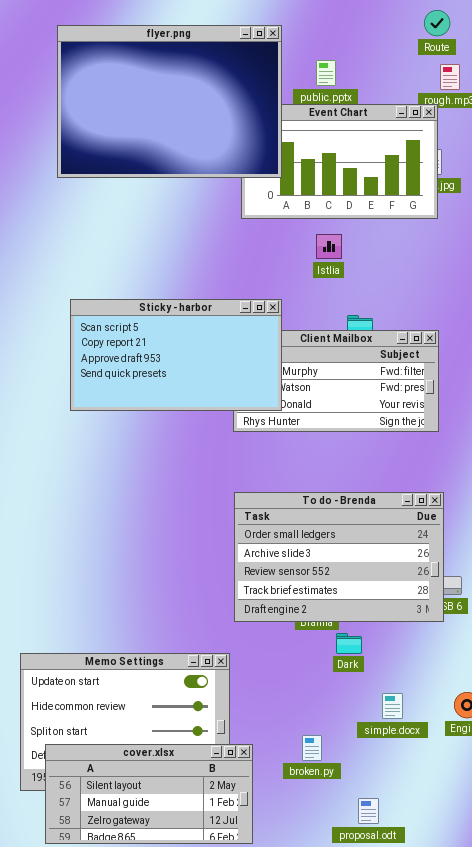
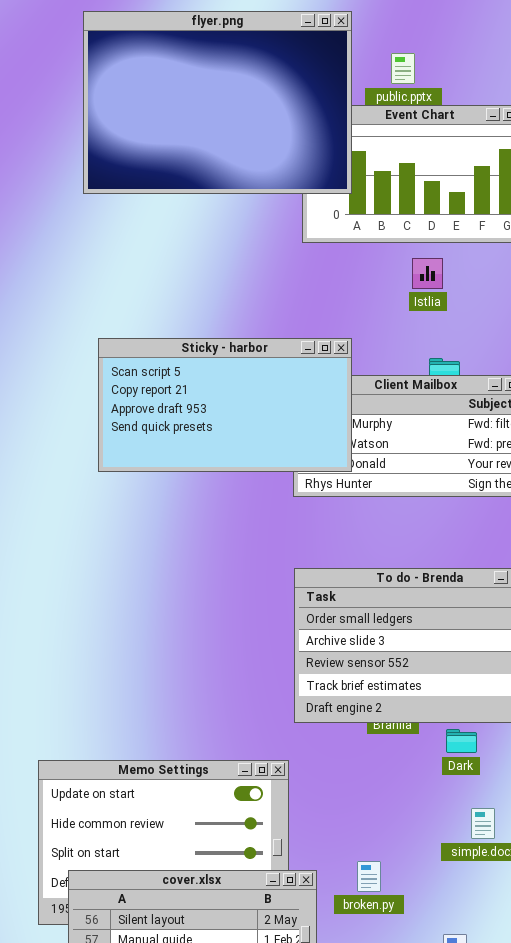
Istlia: [316,234,342,259] -> [412,258,443,289], moved
Dark: [336,633,362,654] -> [446,729,477,753], moved
broken.py: [302,735,322,761] -> [357,861,381,892], moved

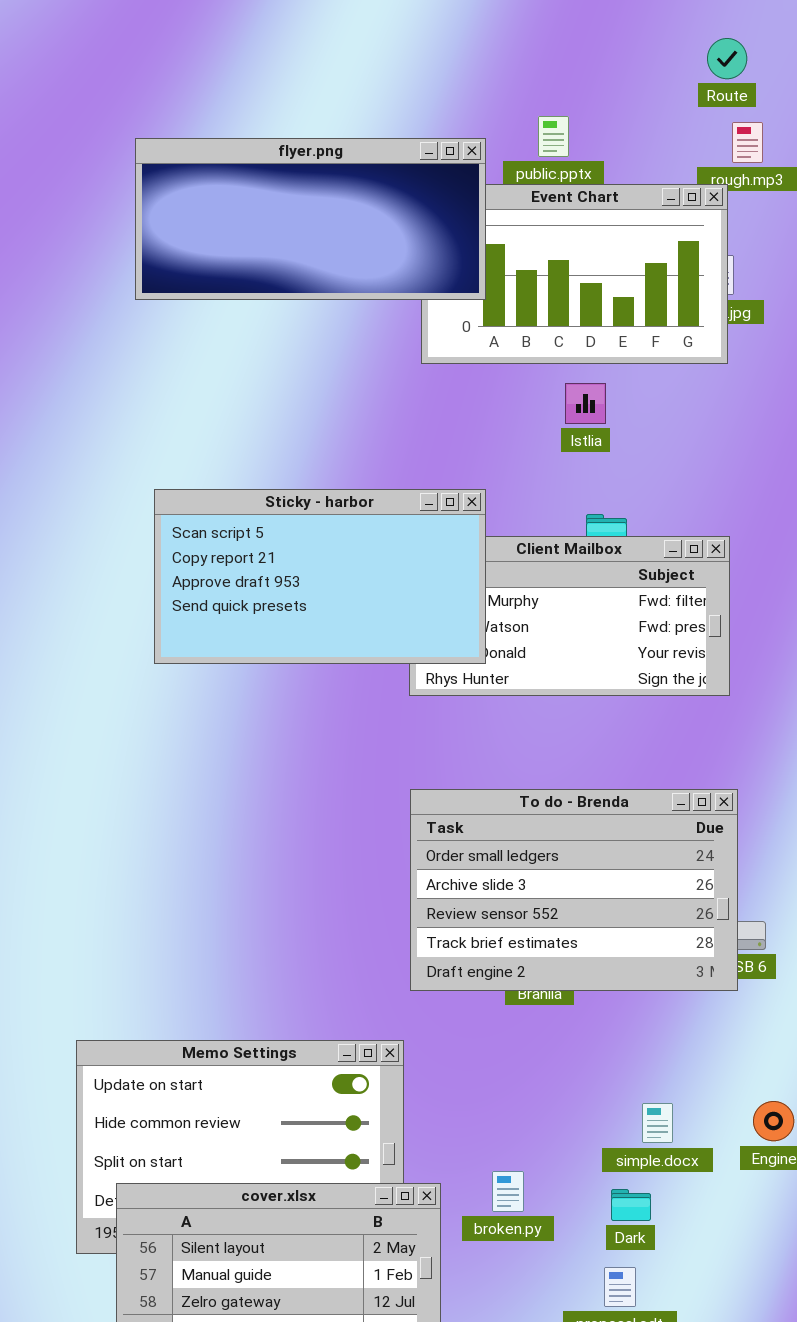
flyer.png: [83,11,352,194] -> [135,138,486,300], resized
Dark: [446,729,477,753] -> [611,1189,651,1221], moved

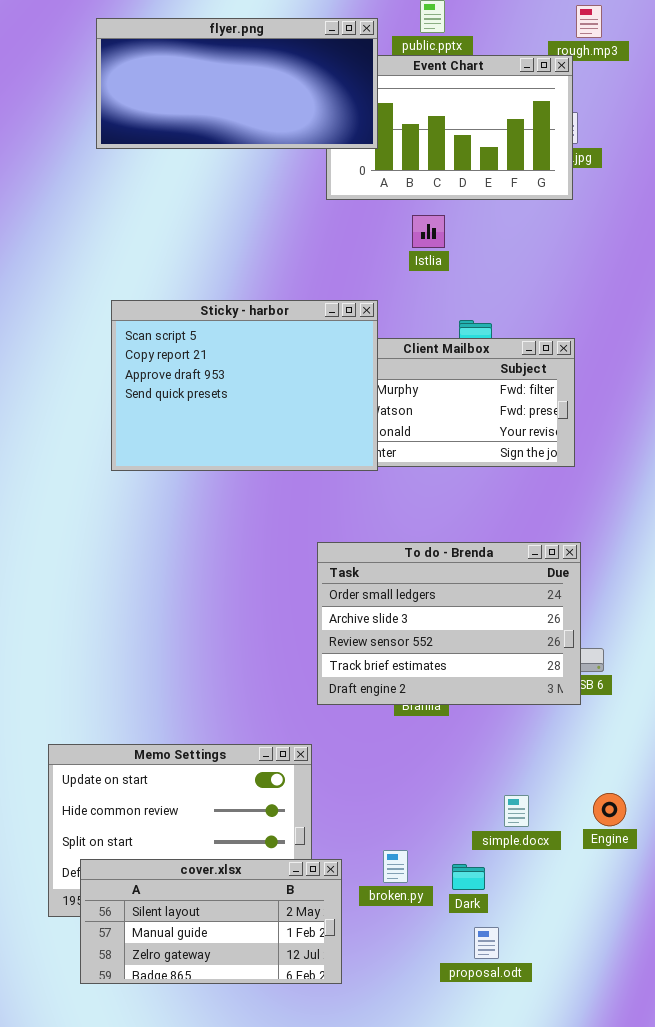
Istlia: [565,383,606,424] -> [412,215,445,248], moved
Sticky - harbor: [154,489,486,664] -> [111,300,378,471], resized
Dark: [611,1189,651,1221] -> [452,864,485,890], moved

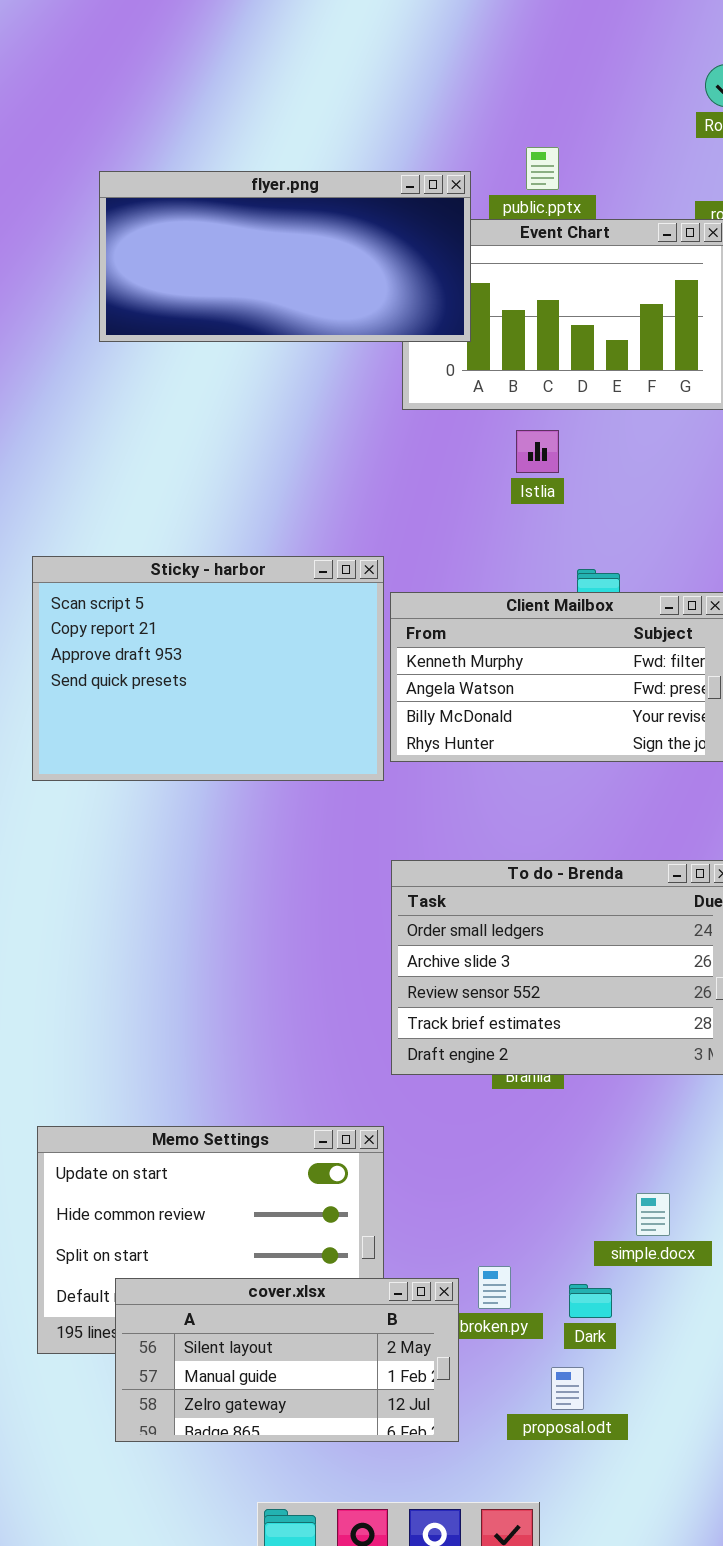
Sticky - harbor: [111,300,378,471] -> [32,556,384,781], moved
cover.xlsx: [80,859,342,984] -> [115,1278,459,1442], moved
proposal.odt: [474,927,499,959] -> [551,1367,584,1410], moved

